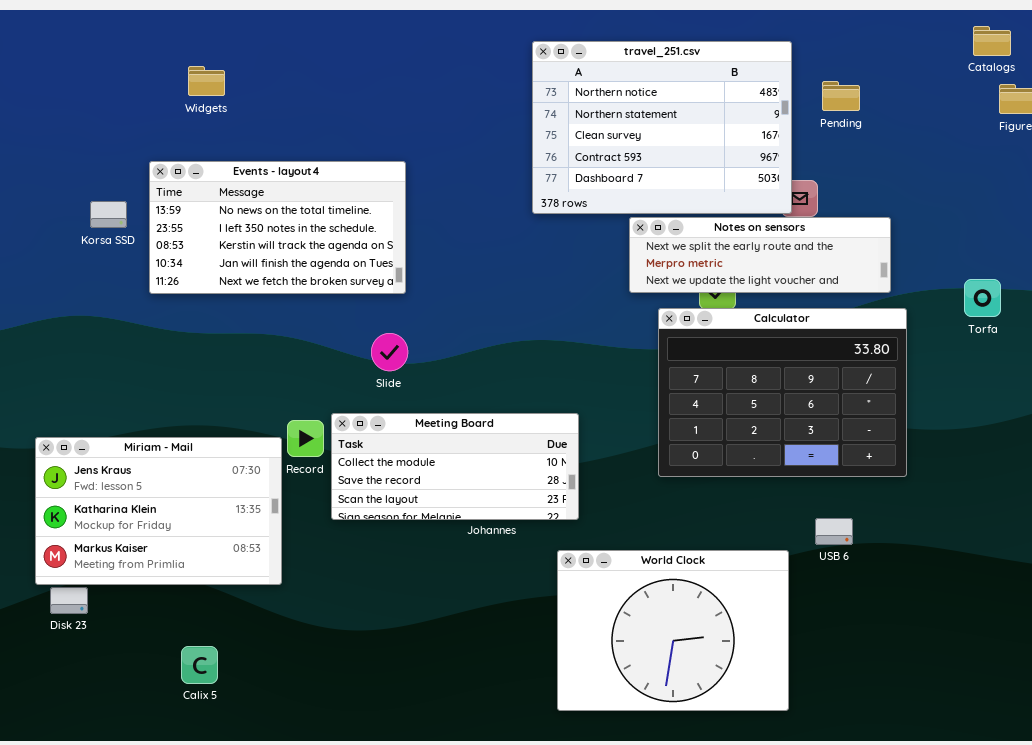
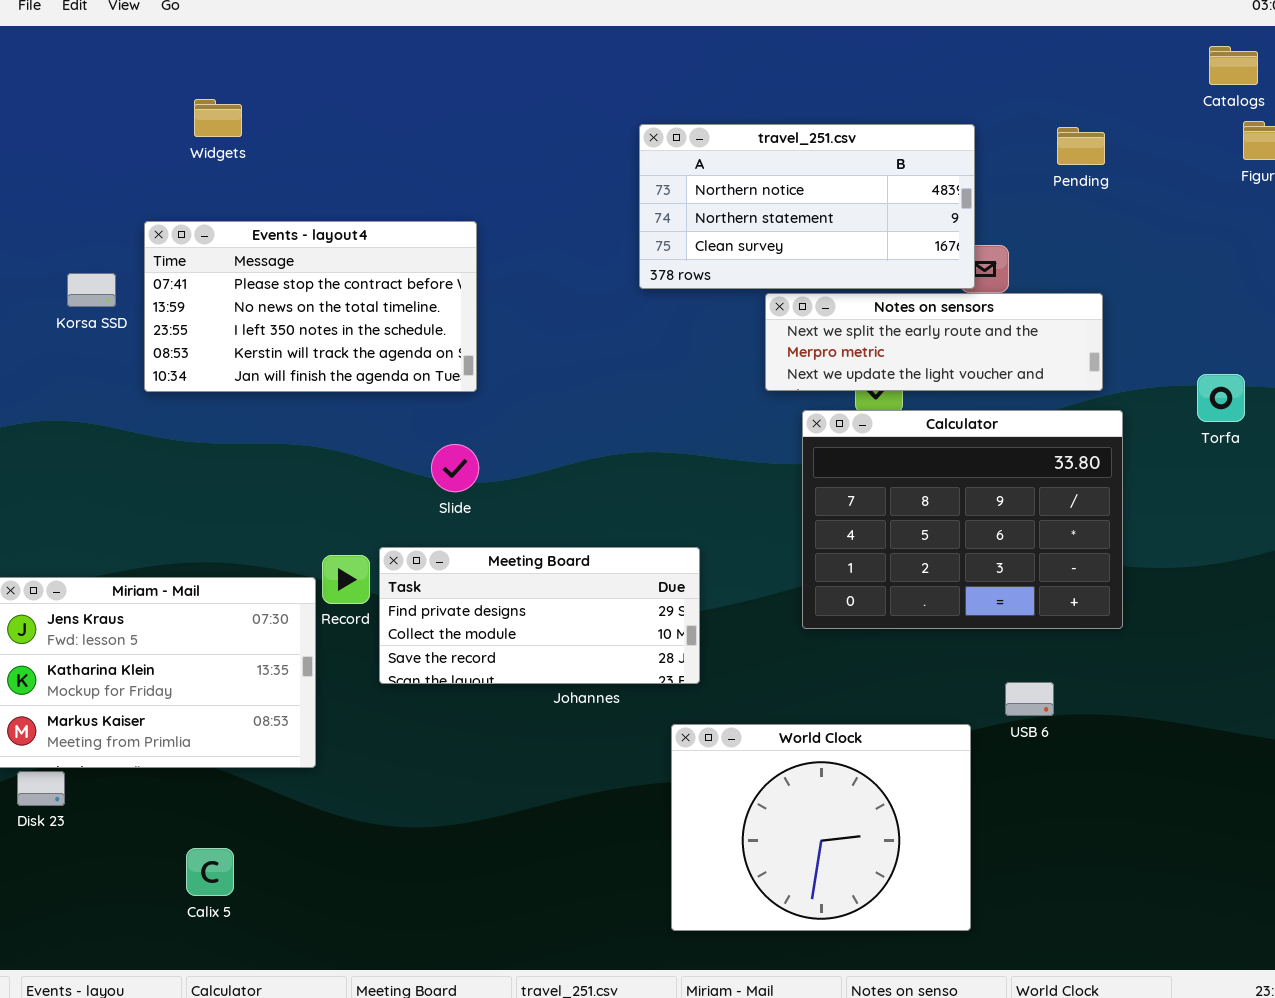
travel_251.csv: [532,41,792,214] -> [639,124,975,289], resized
Pending: [822,81,860,111] -> [1057,127,1105,165], moved
Events - layout4: [149,161,406,294] -> [144,221,477,392], scrolled up 1 row
Meeting Board: [331,413,579,520] -> [379,547,700,684], scrolled up 1 row

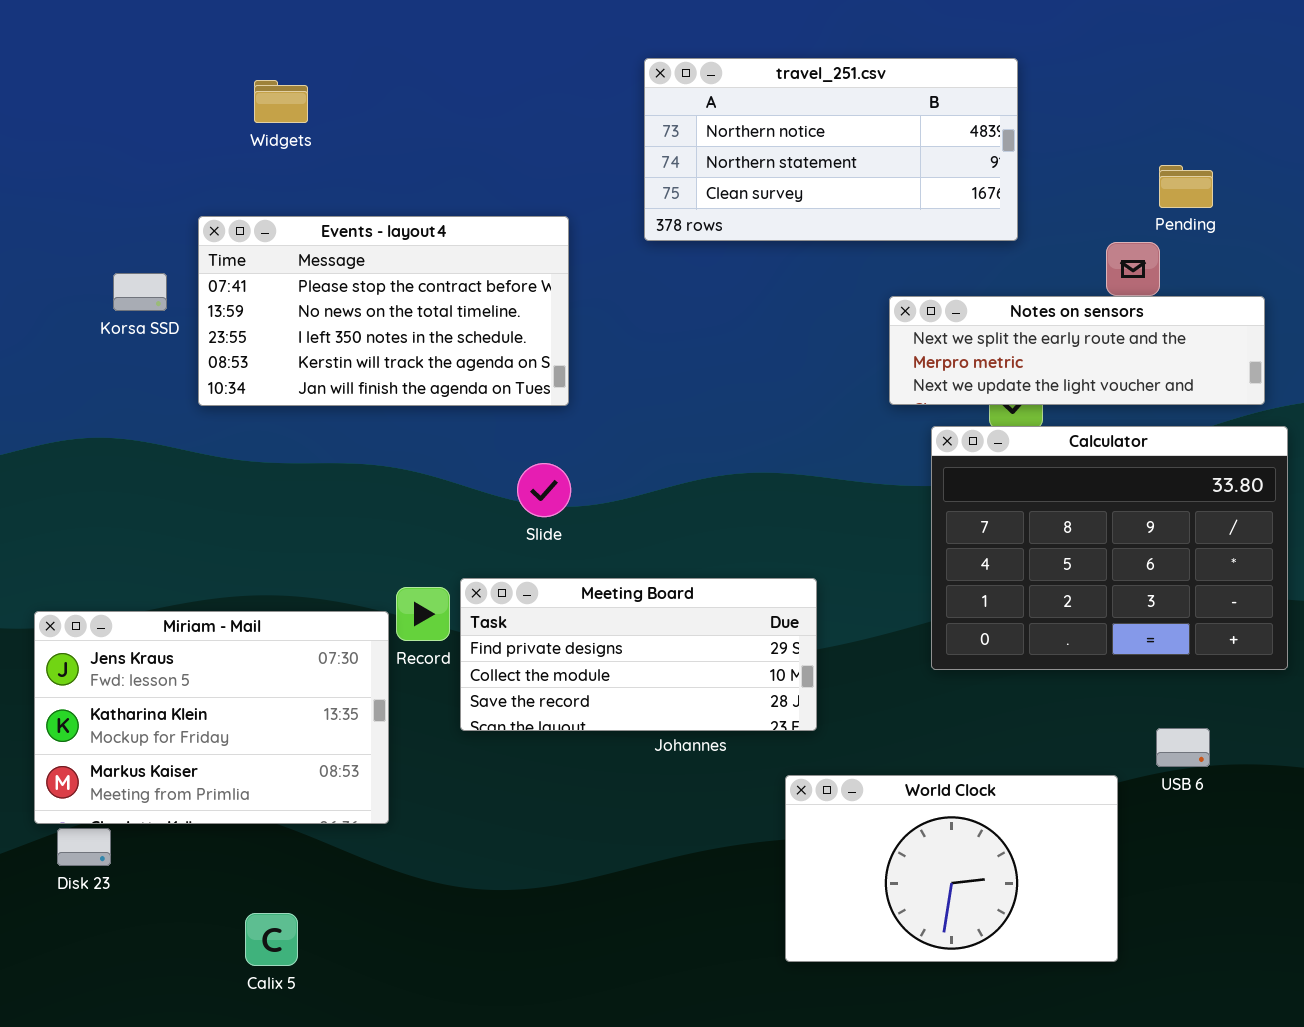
travel_251.csv: [639,124,975,289] -> [644,58,1018,241], moved
Pending: [1057,127,1105,165] -> [1159,165,1213,208], moved
World Clock: [671,724,971,931] -> [785,775,1118,962], resized

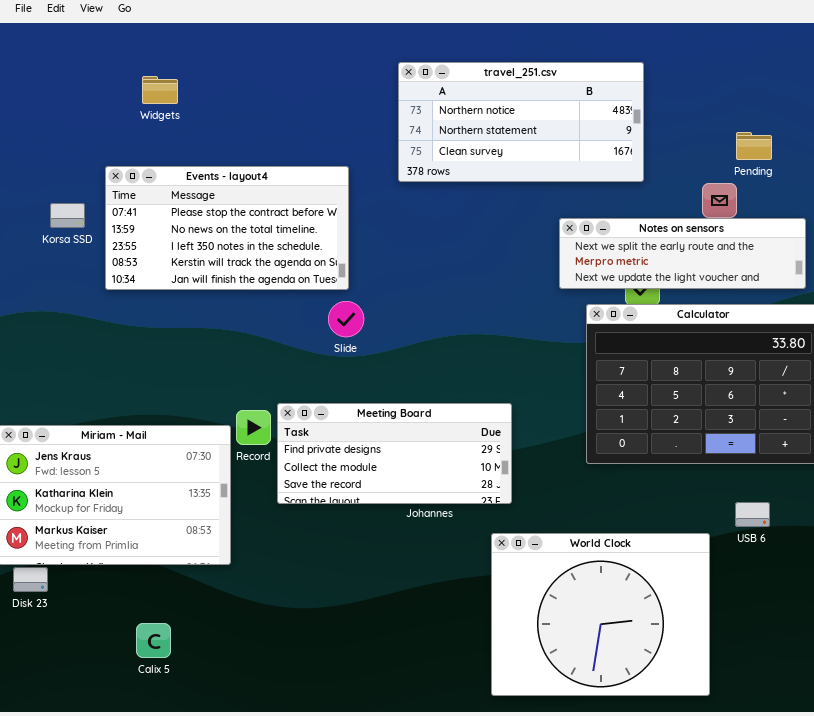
Slide: [517,463,571,517] -> [328,301,364,337], moved
World Clock: [785,775,1118,962] -> [491,533,710,696], resized

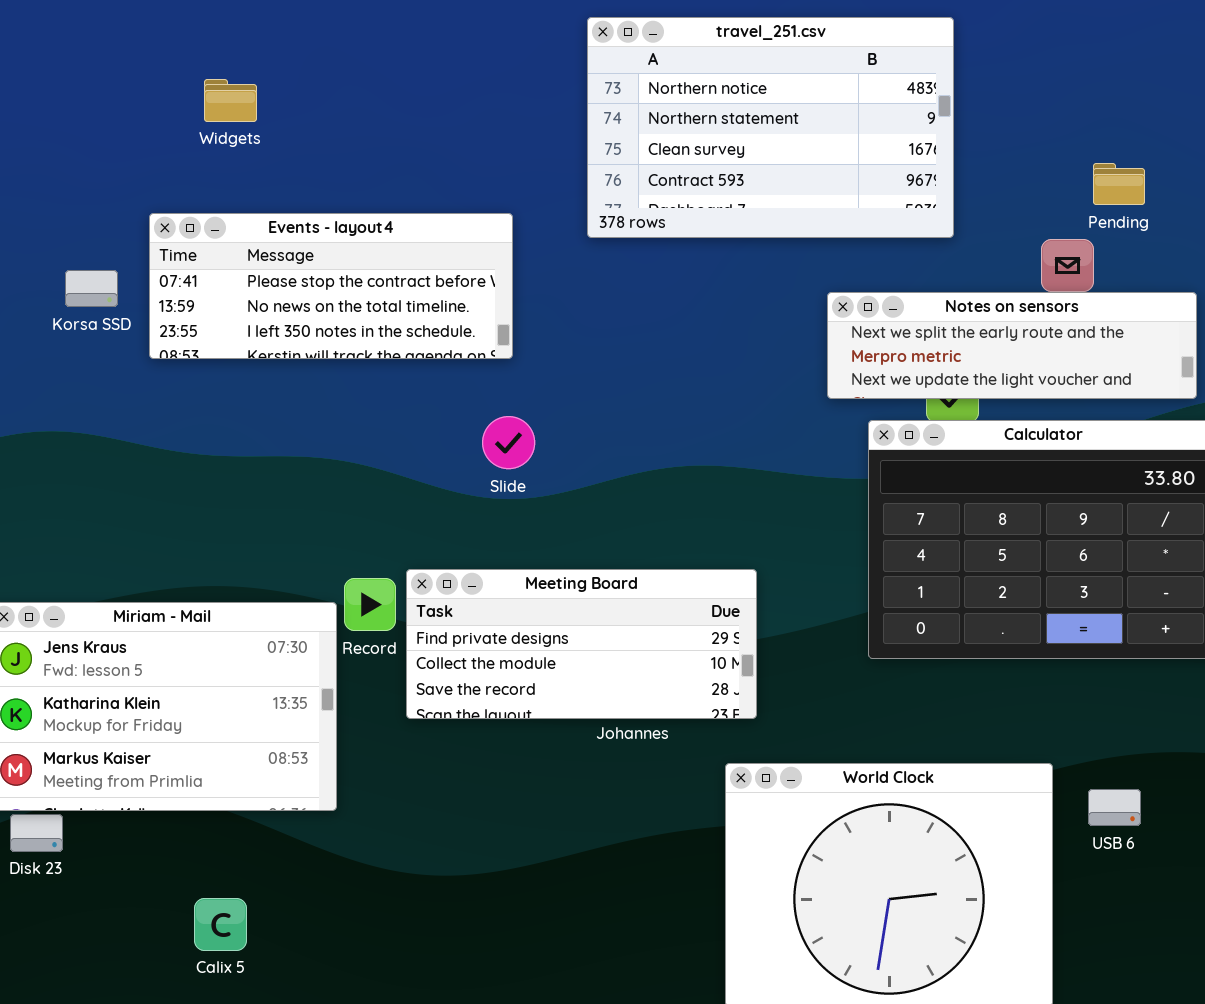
travel_251.csv: [398,62,644,182] -> [587,17,954,238], resized
Events - layout4: [105,166,349,290] -> [149,213,513,359], resized
USB 6: [735,502,770,527] -> [1088,789,1141,826], moved

